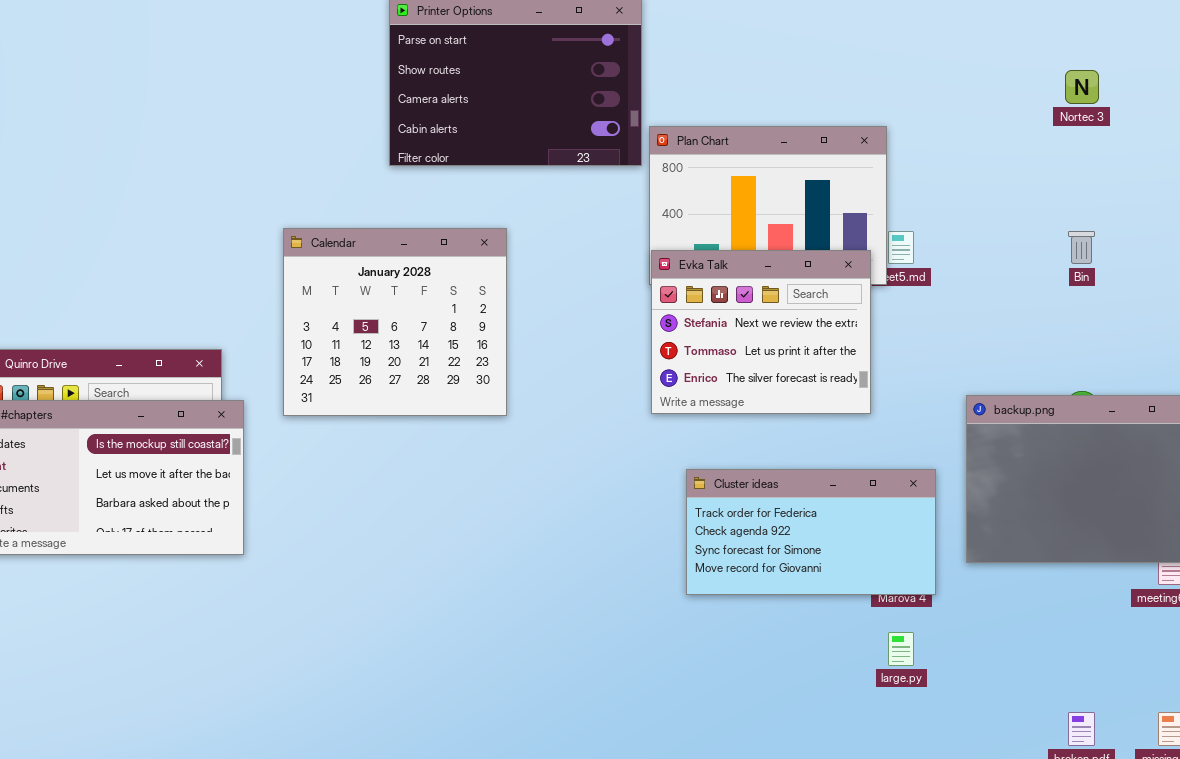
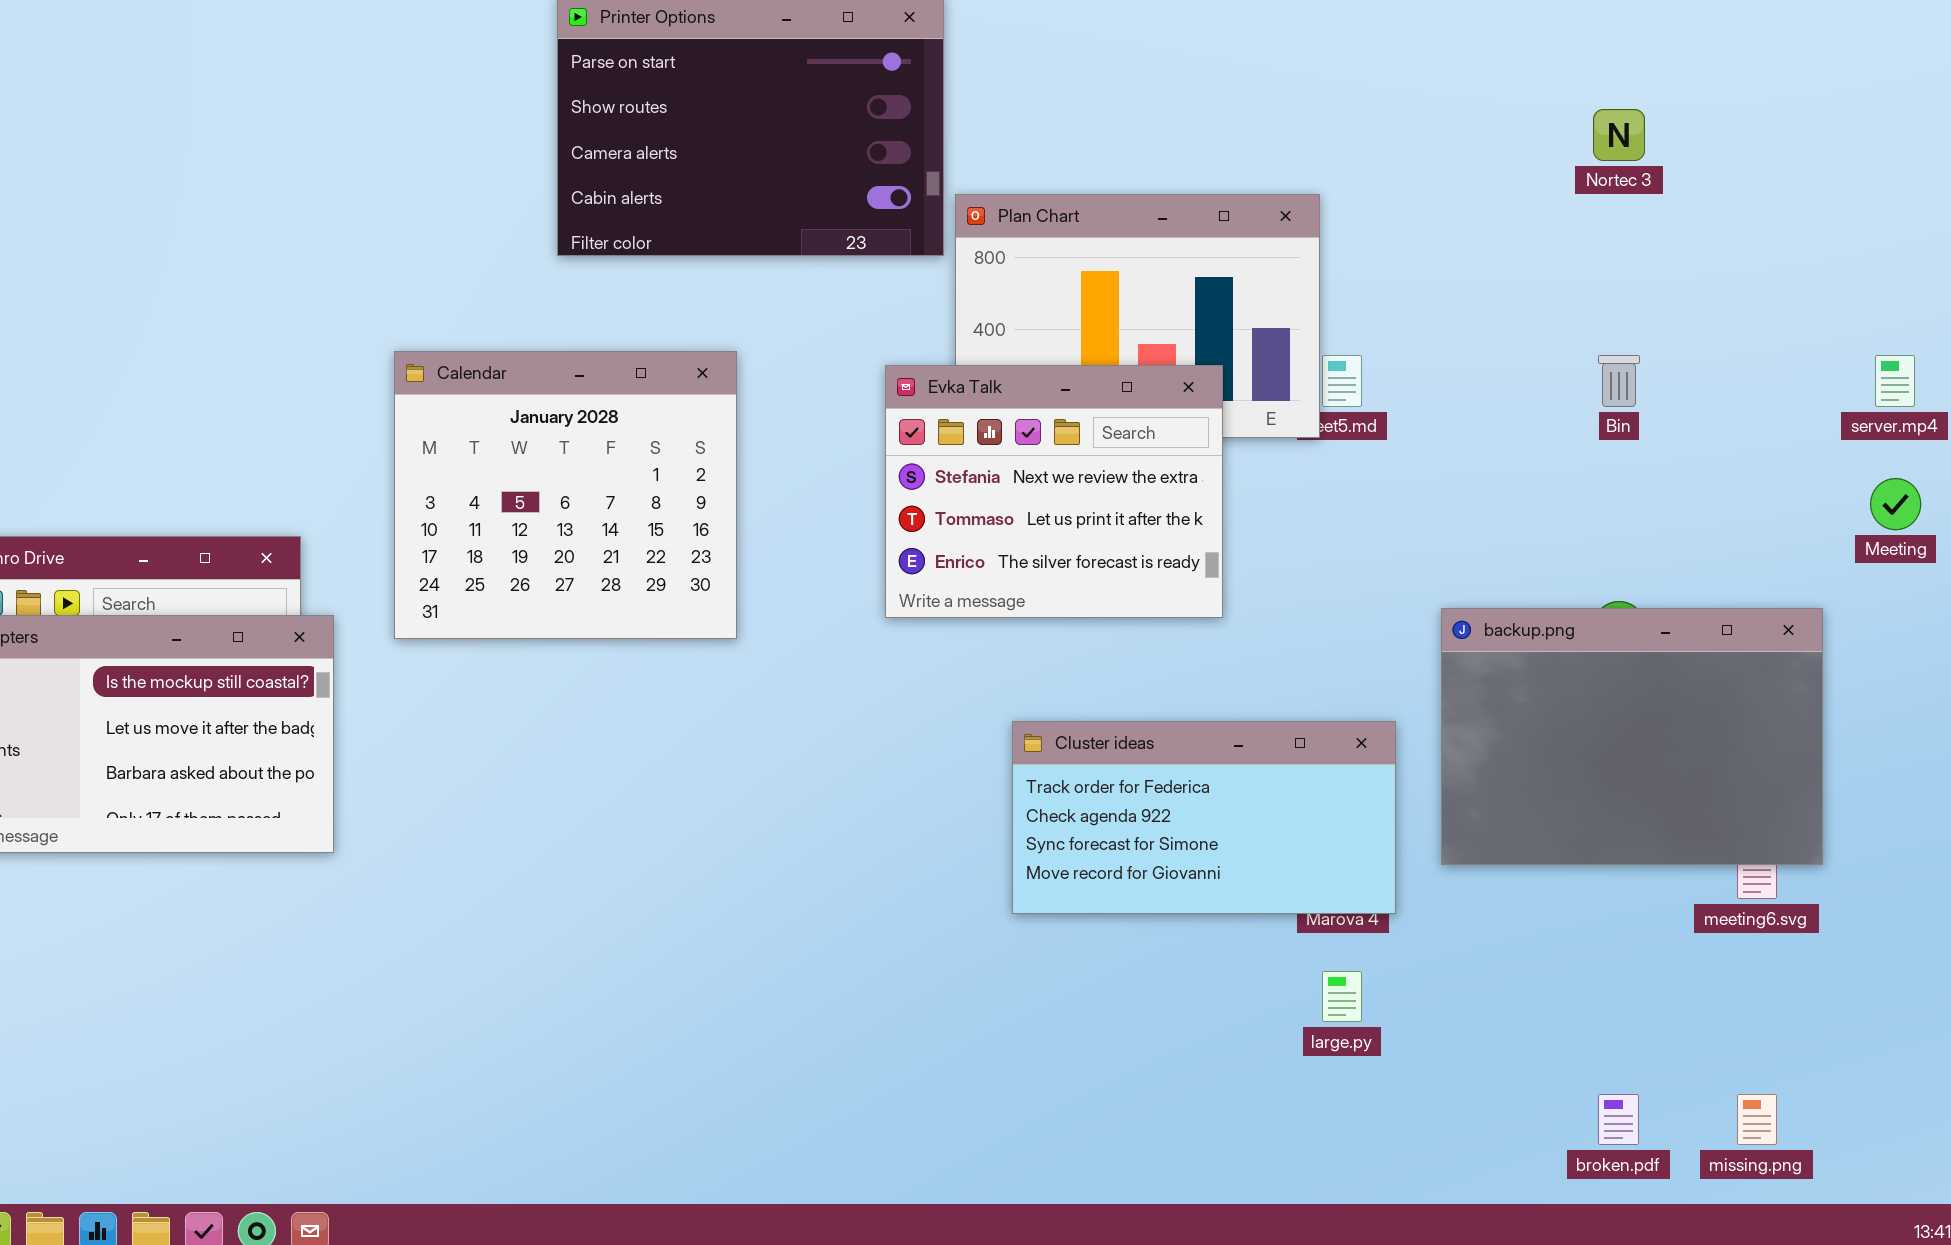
Evka Talk: [651,250,871,414] -> [885,365,1223,618], moved

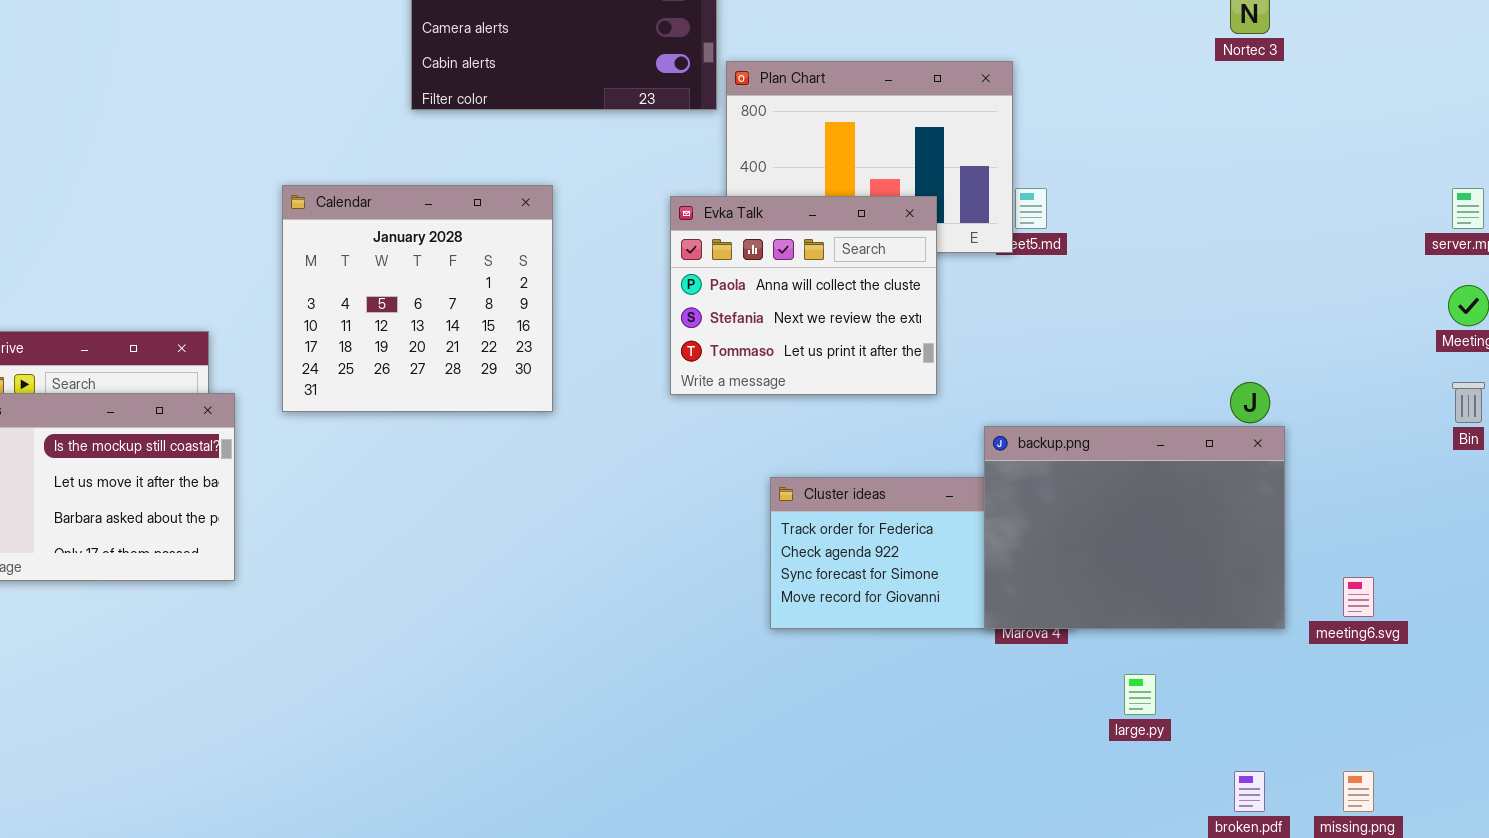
Bin: [1598,355,1640,407] -> [1452,382,1485,423], moved
Evka Talk: [885,365,1223,618] -> [670,196,937,395], scrolled up 1 row
backup.png: [1441,608,1823,865] -> [984,426,1285,629], moved
large.py: [1322,971,1362,1022] -> [1124,674,1156,715], moved

